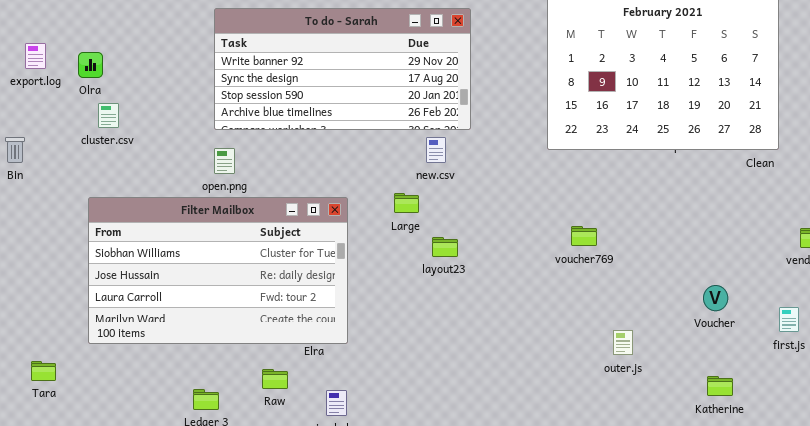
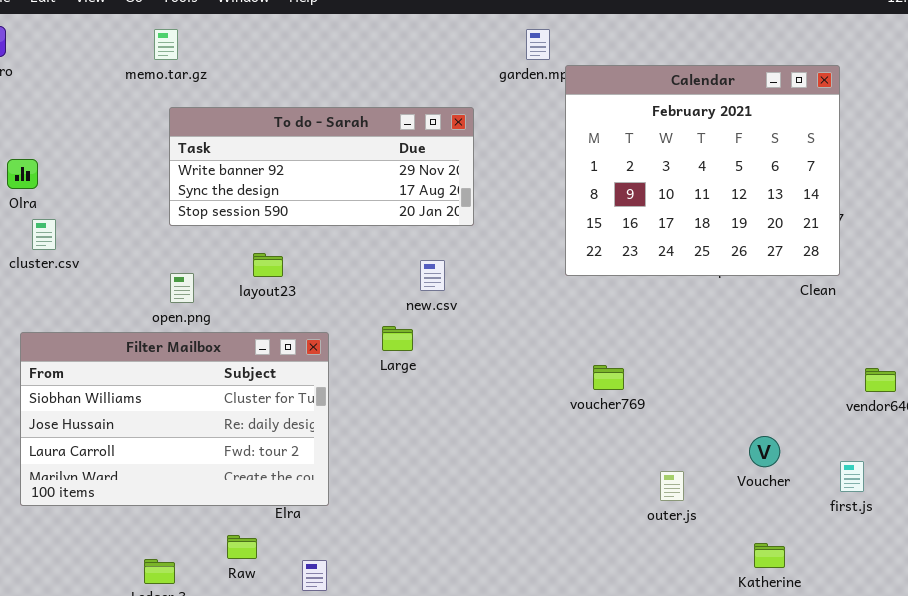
To do - Sarah: [214,8,471,130] -> [169,107,474,226], resized
layout23: [432,237,458,257] -> [253,253,283,277], moved
outer.js: [613,330,633,355] -> [660,471,684,501], moved

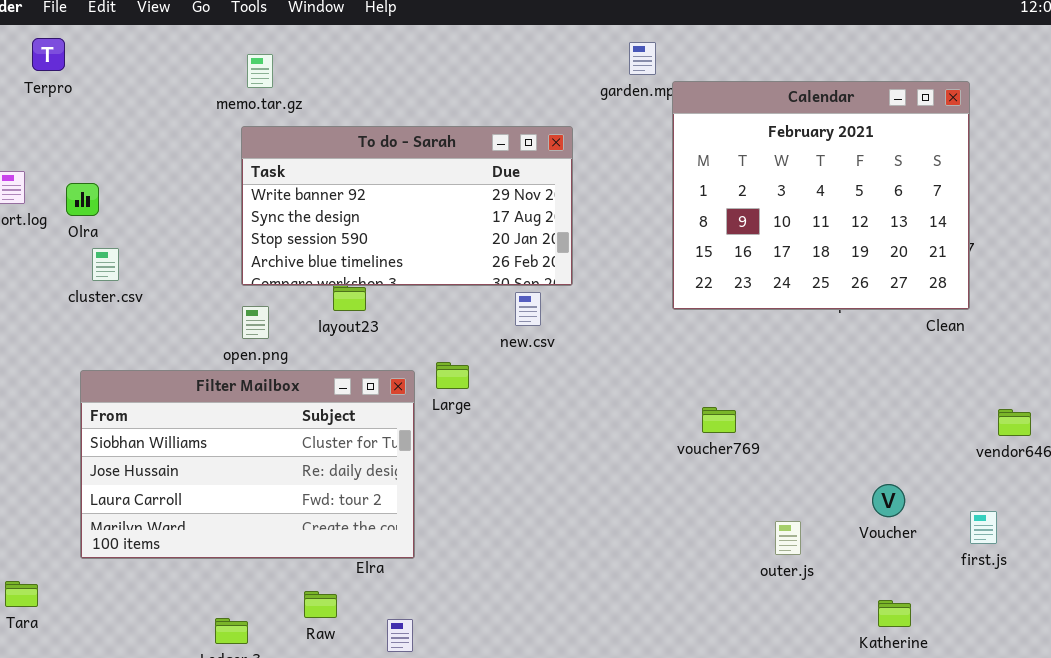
memo.tar.gz: [154,29,178,60] -> [247,54,273,88], moved
To do - Sarah: [169,107,474,226] -> [241,126,573,286], resized
Large: [382,326,413,351] -> [436,362,469,389], moved

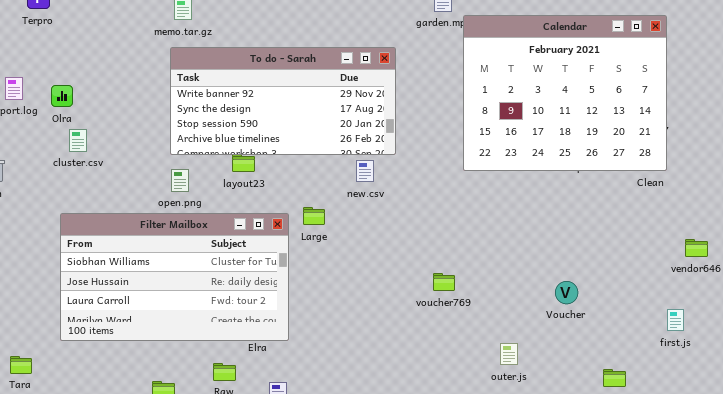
voucher769: [702,407,736,433] -> [433,273,455,291], moved
Voucher: [872,484,905,517] -> [555,281,578,304], moved
outer.js: [775,521,801,555] -> [500,343,518,365], moved

